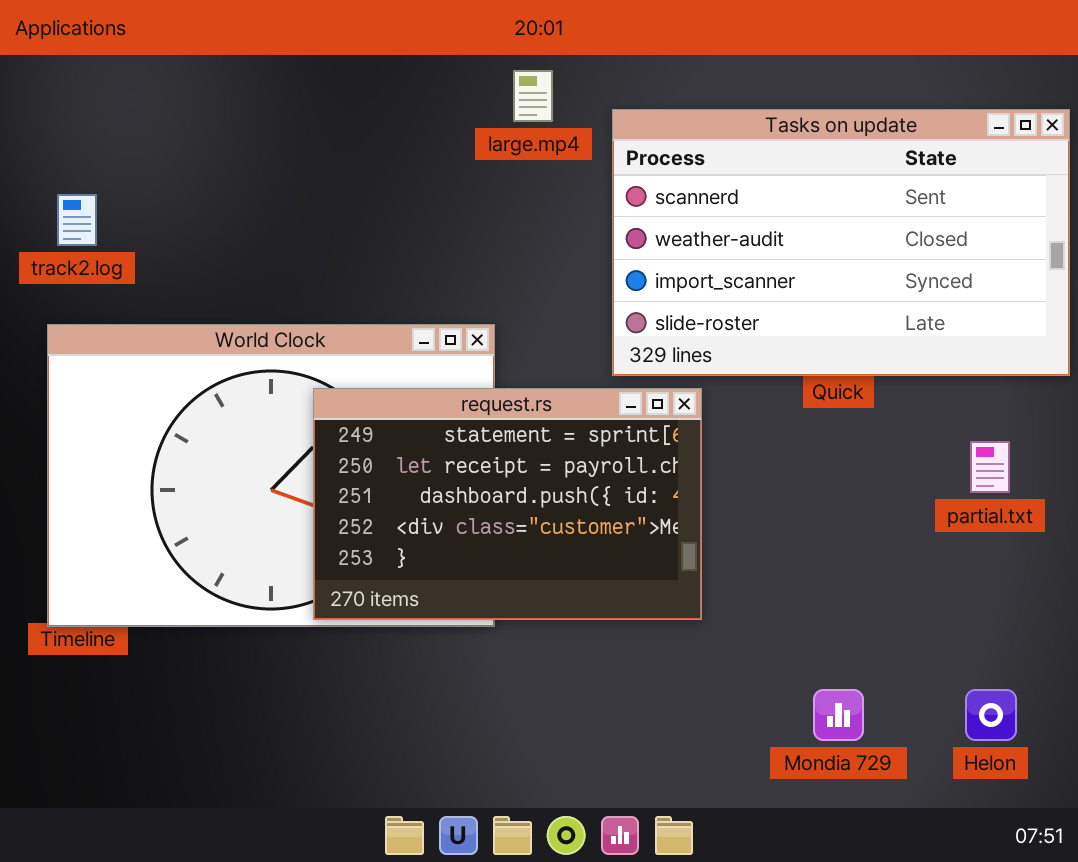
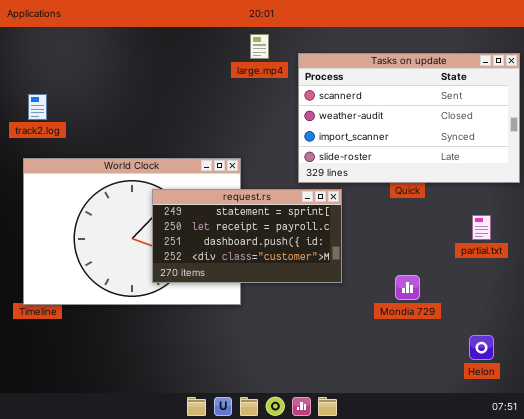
request.rs: [313,388,702,620] -> [152,189,342,283], resized
Mondia 729: [813,689,864,741] -> [395,275,420,300], moved

